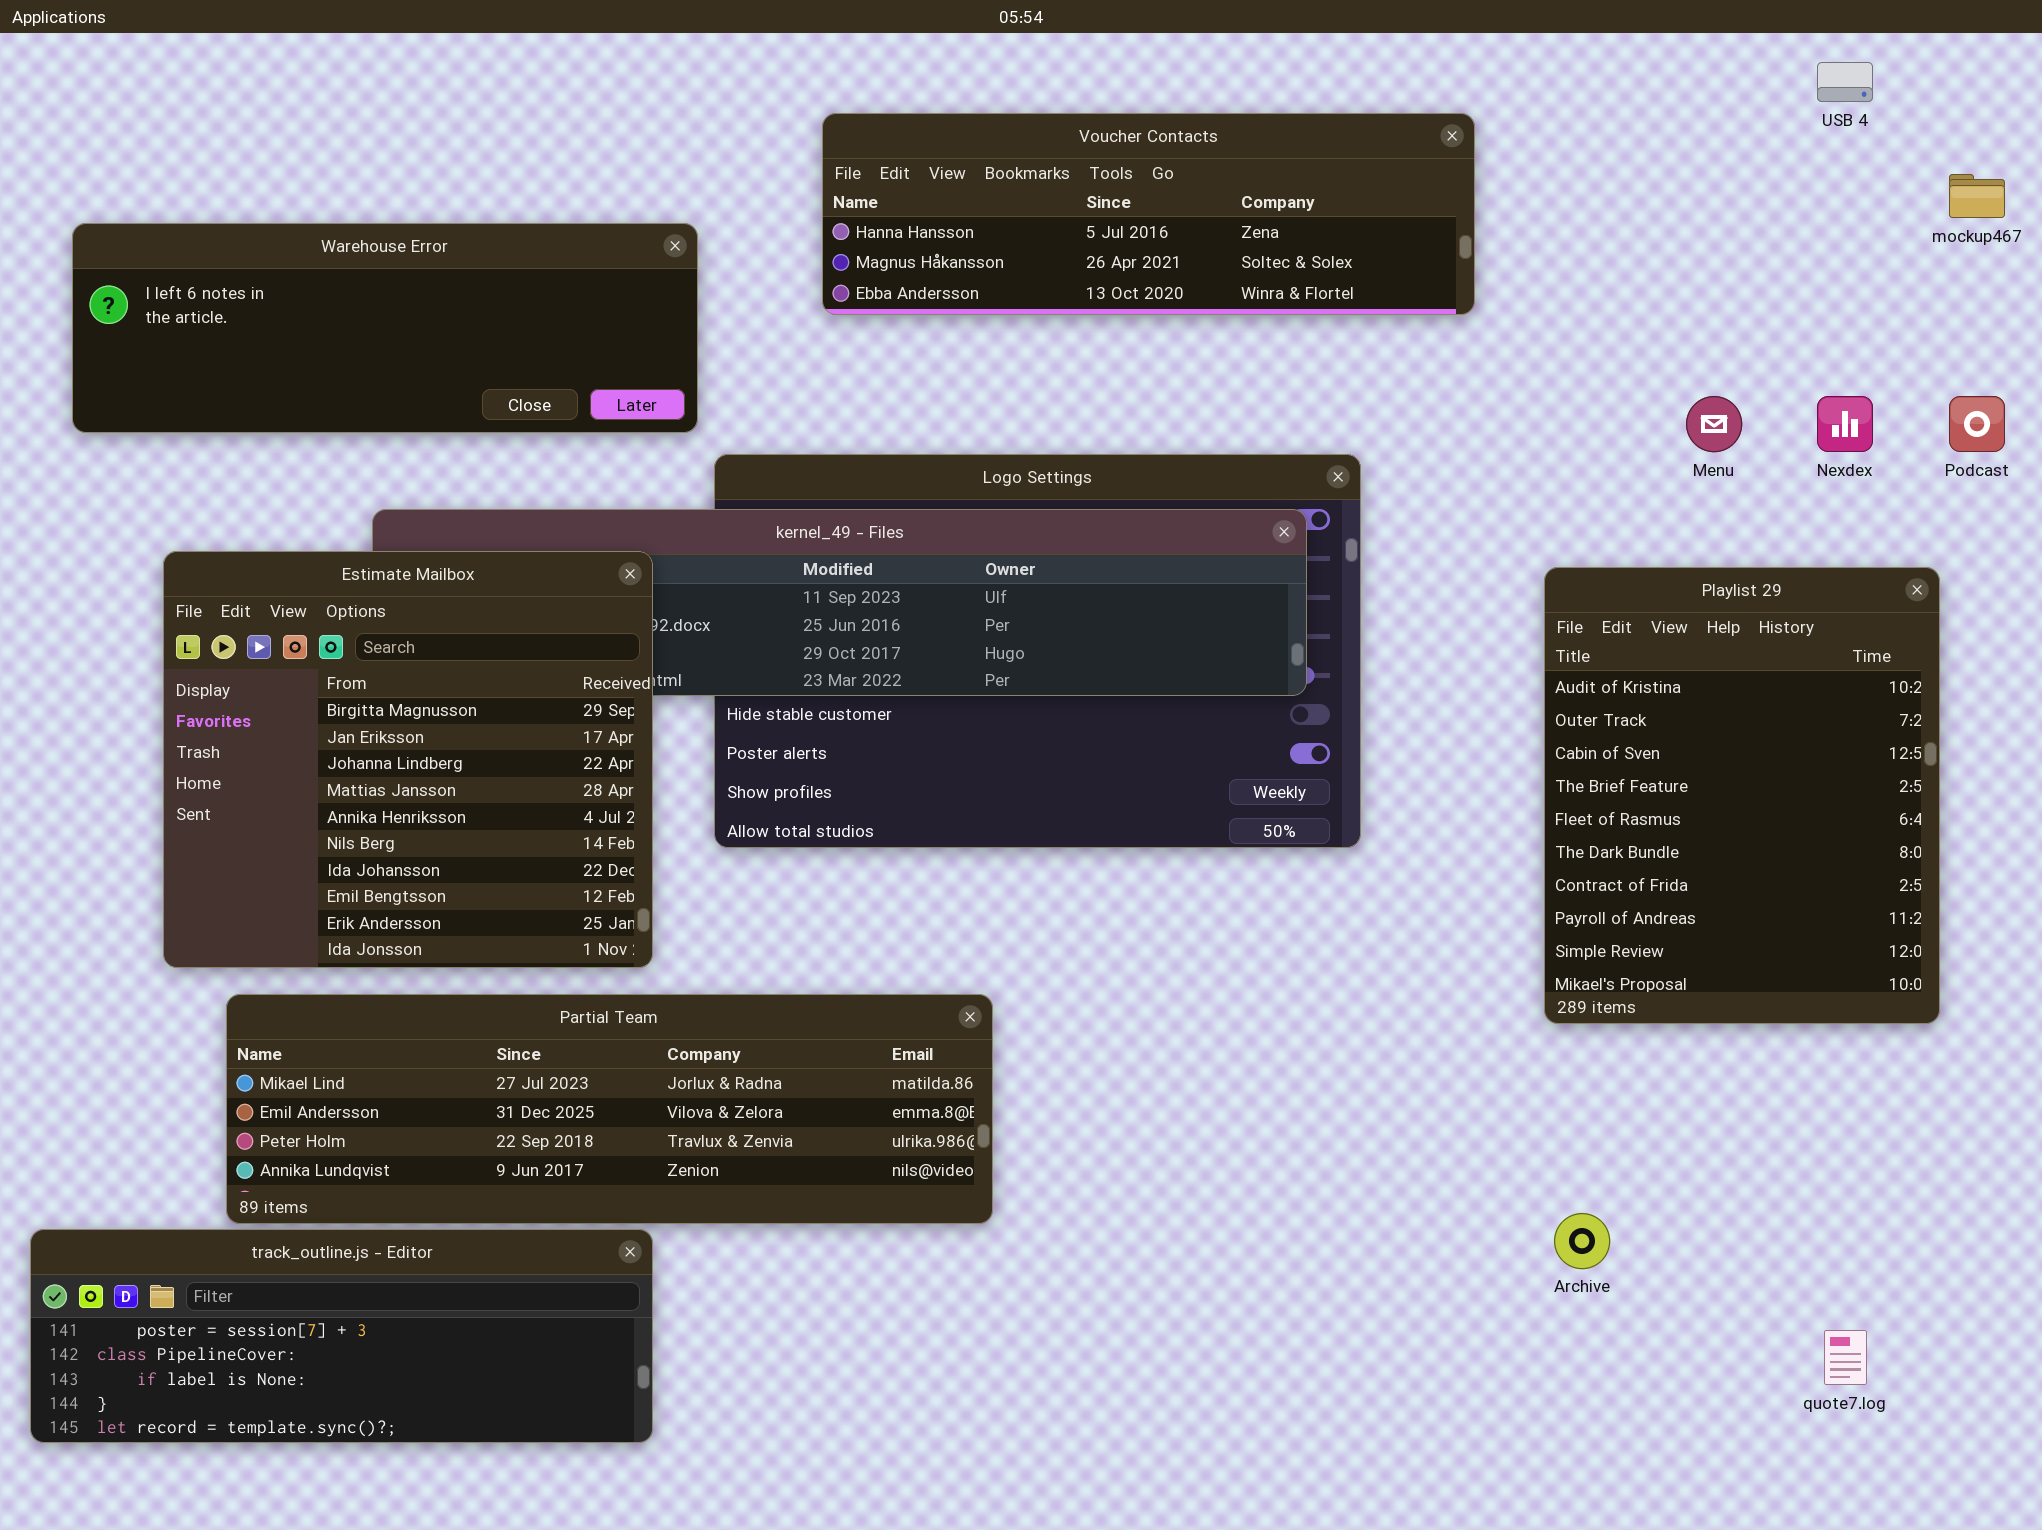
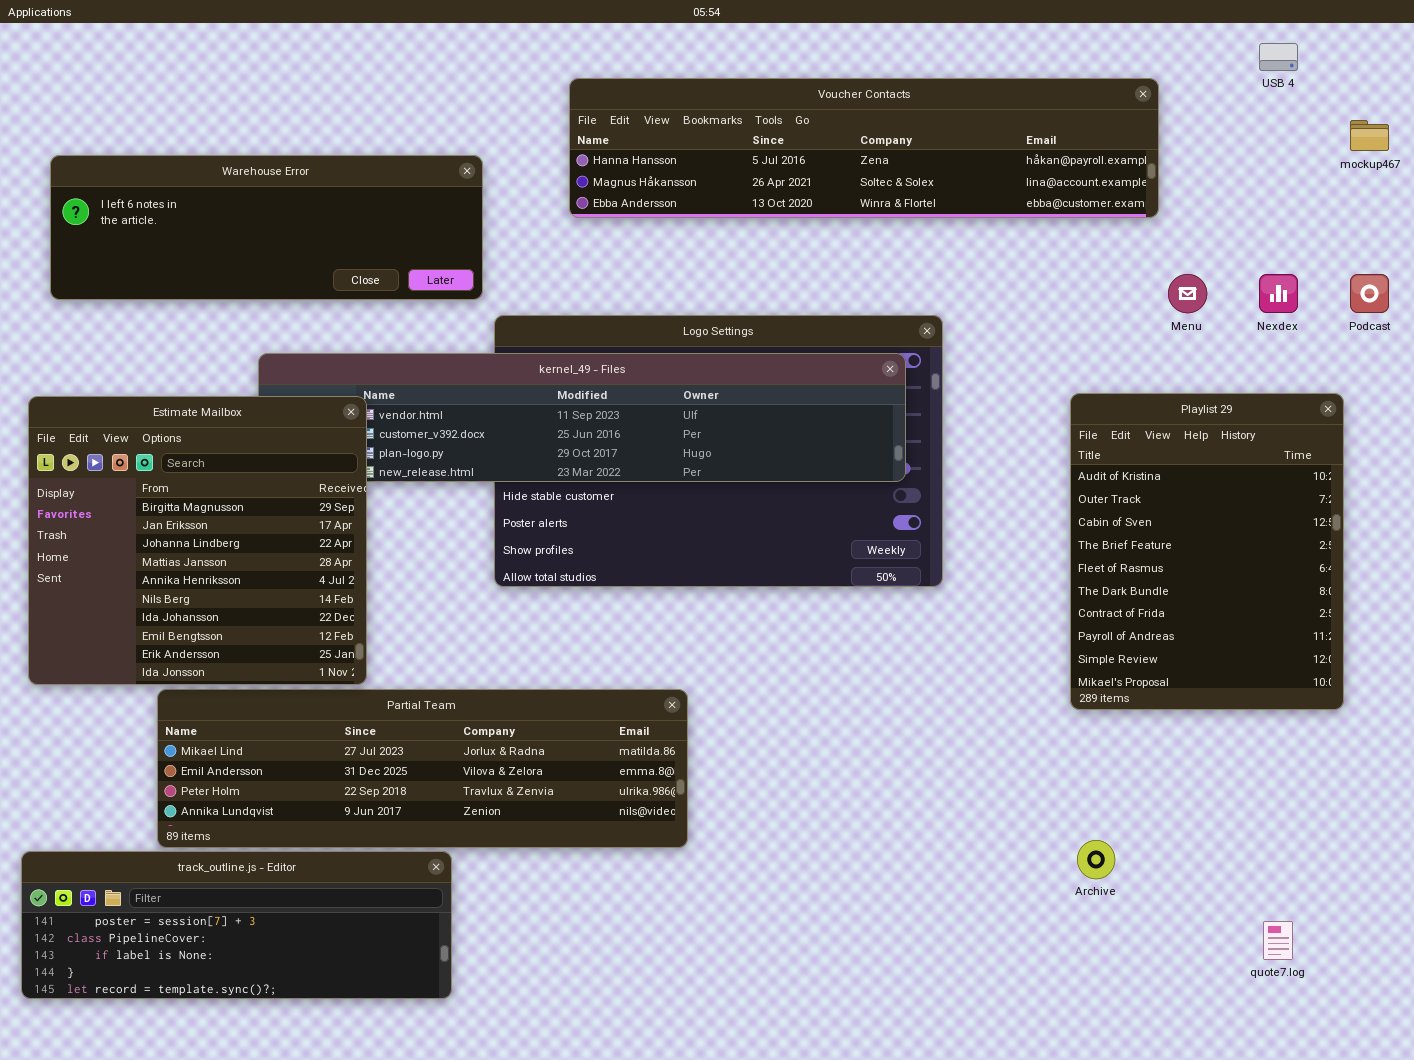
Voucher Contacts: [822,113,1475,315] -> [569,78,1159,218], resized
Estimate Mailbox: [163,551,653,968] -> [28,396,367,685], moved

